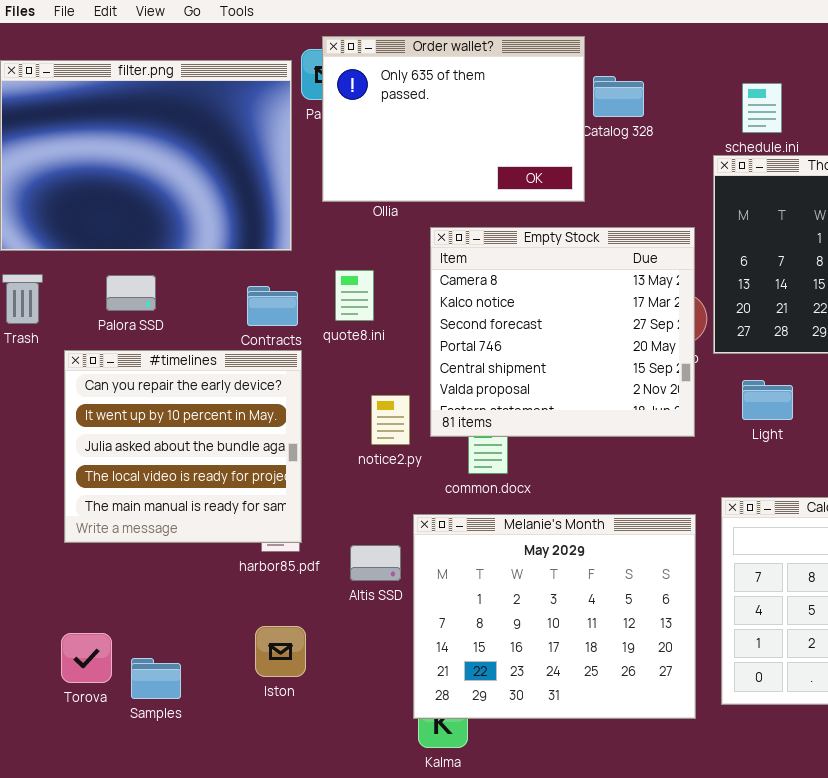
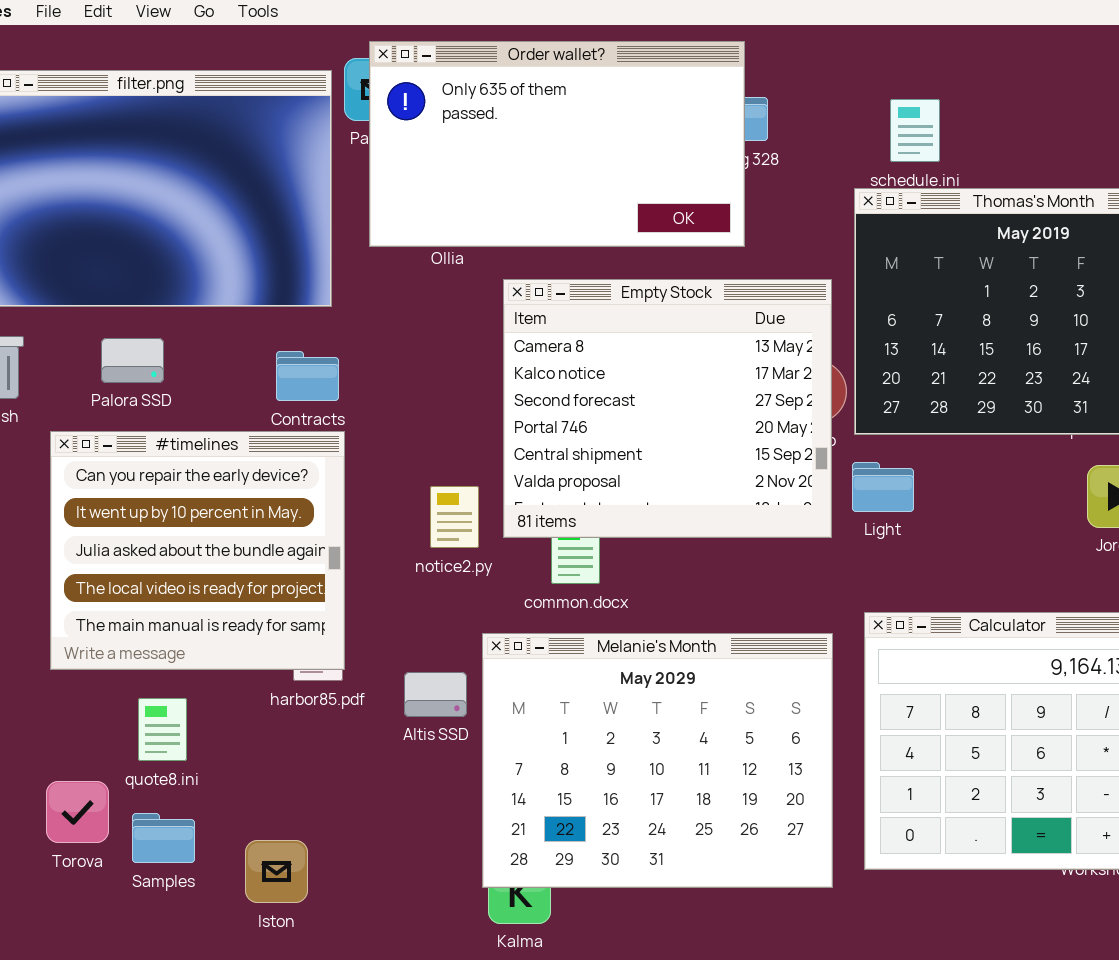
Order wallet?: [322,36,585,202] -> [369,41,745,247], resized
quote8.ini: [335,270,374,321] -> [138,698,187,761], moved
Light: [742,380,793,420] -> [852,462,914,512], moved
Iston: [255,626,306,677] -> [245,840,308,903], moved

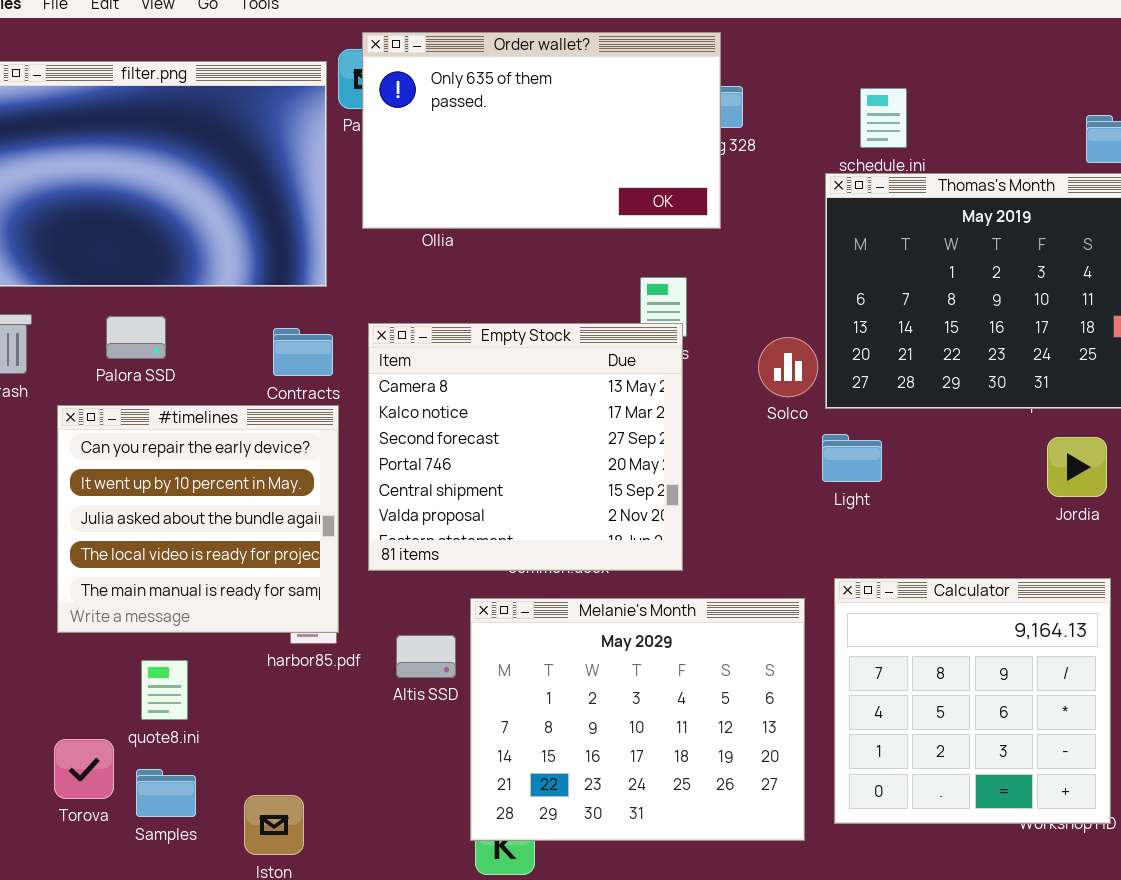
Empty Stock: [503,279,832,538] -> [368,323,683,571], moved

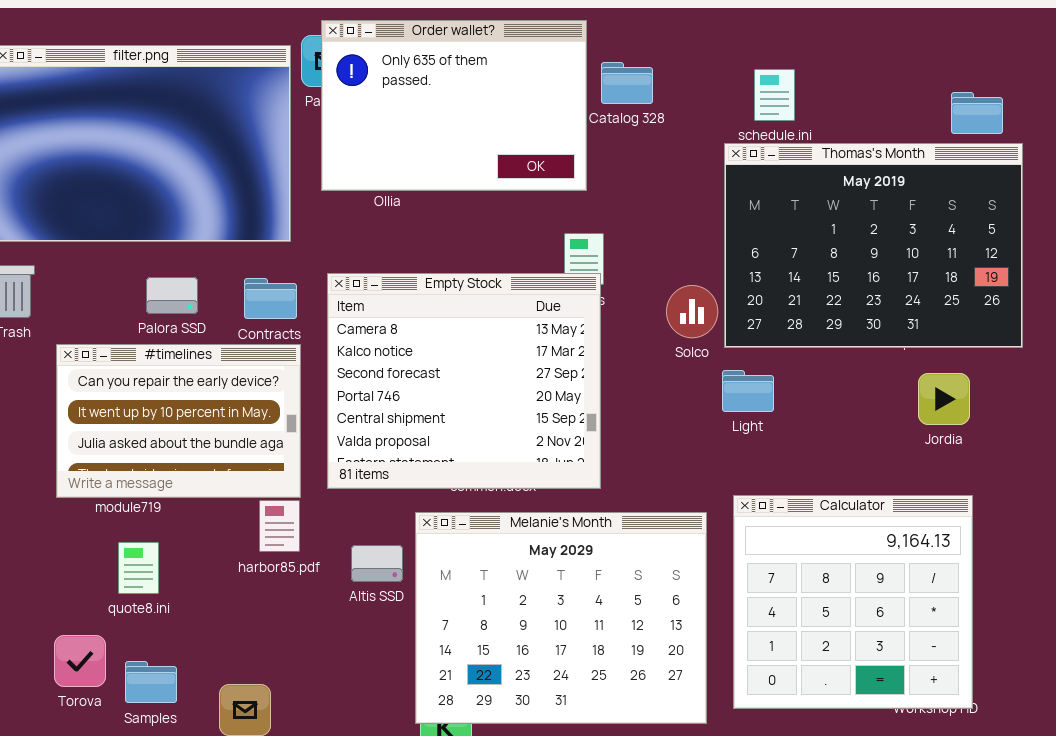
Order wallet?: [362,32,721,229] -> [321,20,587,191], resized
Palora SSD: [106,316,166,359] -> [146,277,198,314], moved
#timelines: [57,405,339,633] -> [56,344,301,498], resized
quote8.ini: [141,660,188,720] -> [118,542,159,594], moved

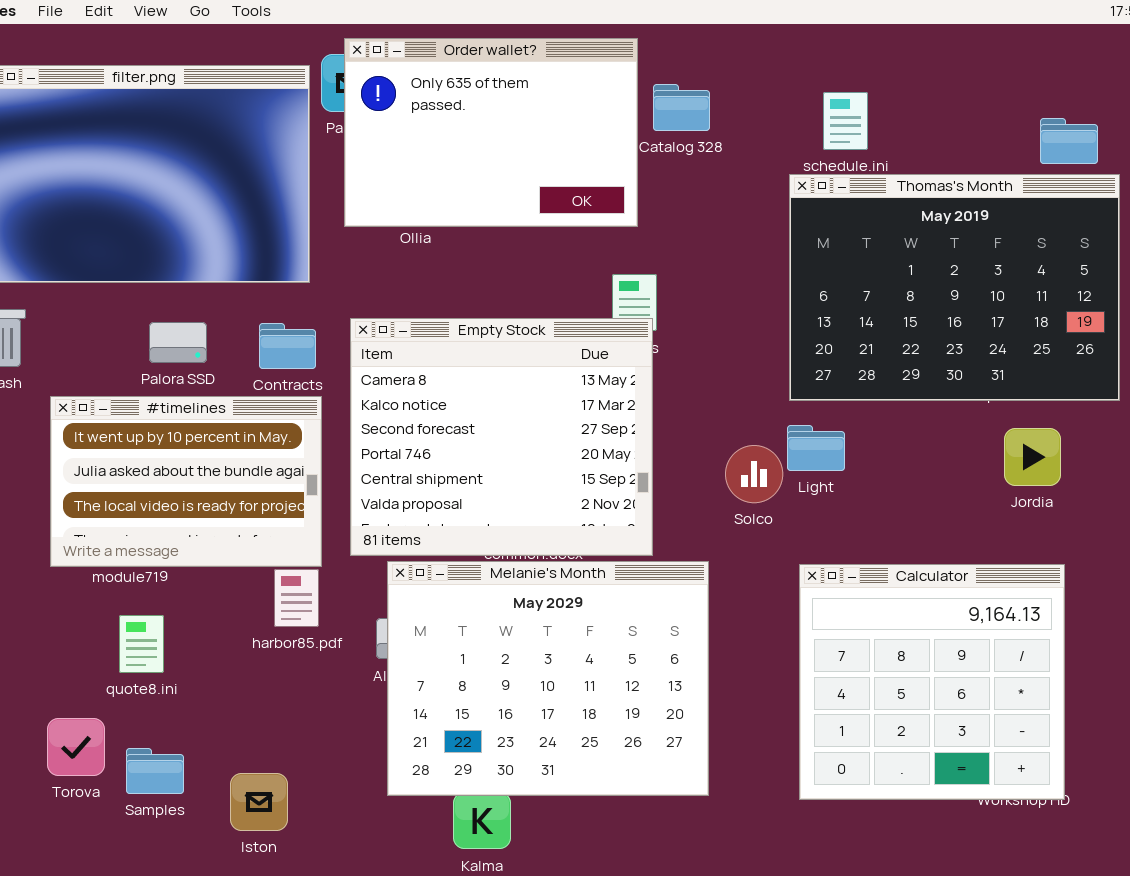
Solco: [666,285,718,338] -> [725,445,783,503], moved
#timelines: [56,344,301,498] -> [50,396,322,567], scrolled down 1 row
Melanie's Month: [415,512,707,724] -> [387,561,709,796], moved

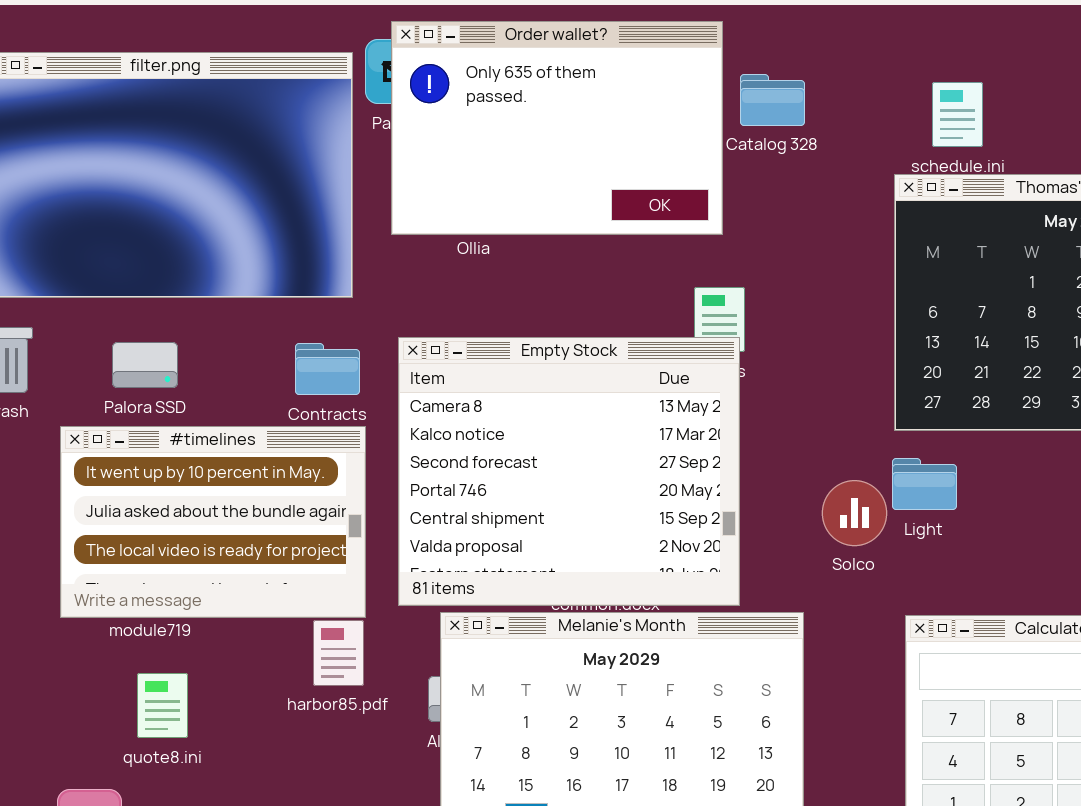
Palora SSD: [149,322,207,363] -> [112,342,178,388], moved

